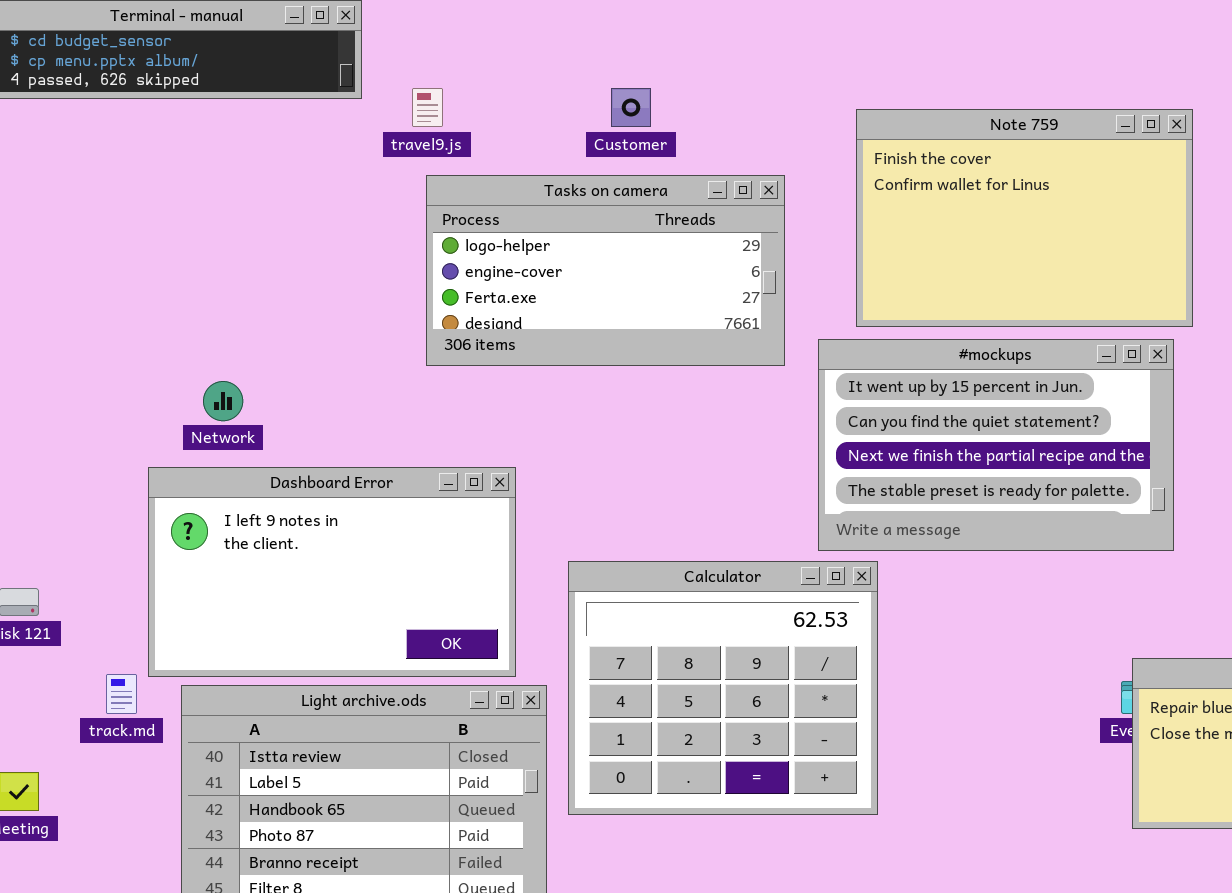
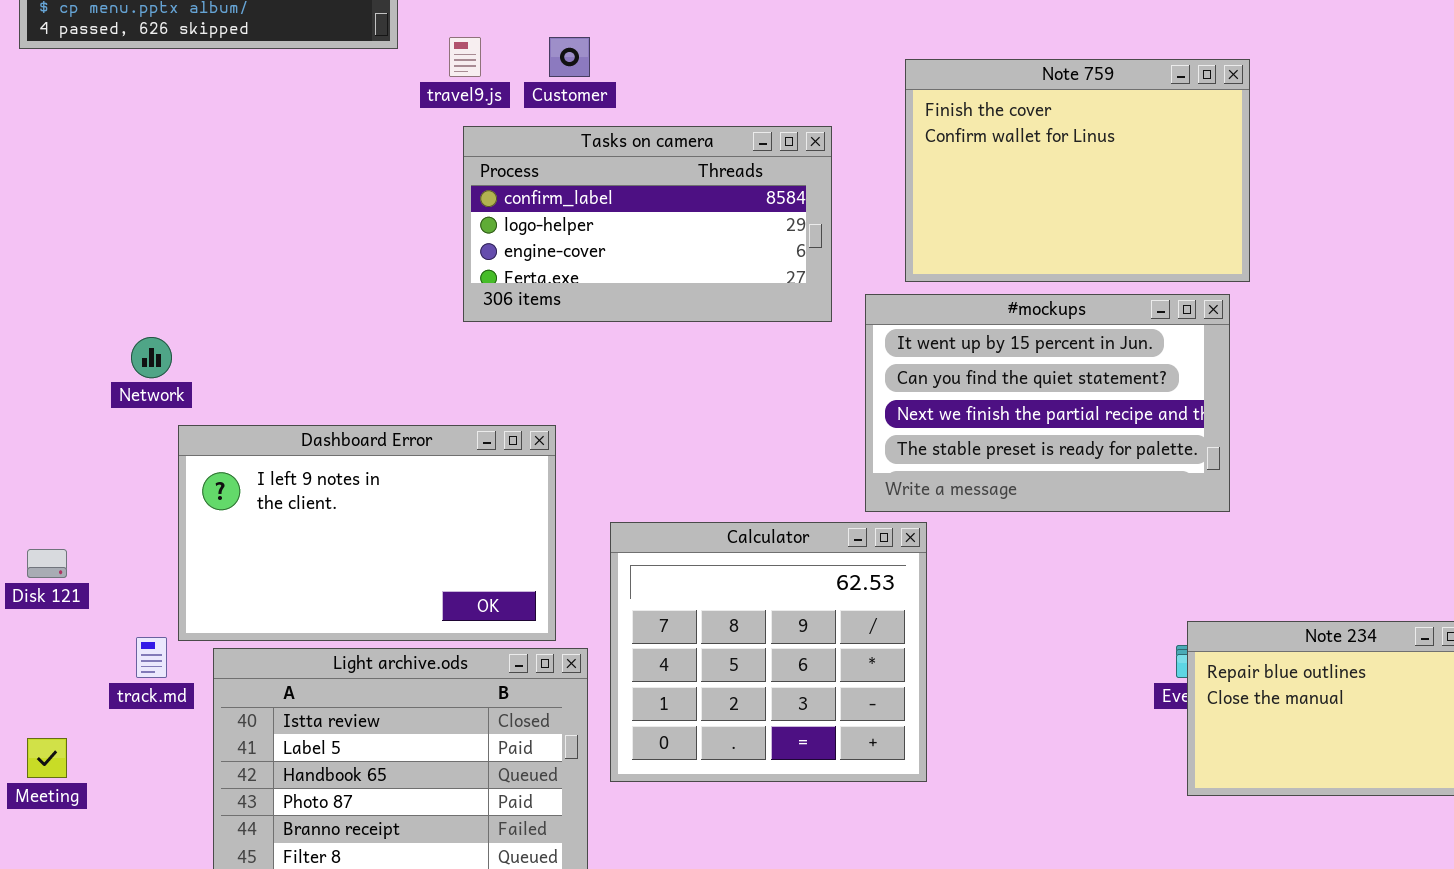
Customer: [611,88,651,127] -> [549,37,590,77], moved
Tasks on camera: [426,175,785,366] -> [463,126,832,322], scrolled up 1 row
Network: [203,381,243,421] -> [131,337,172,378], moved

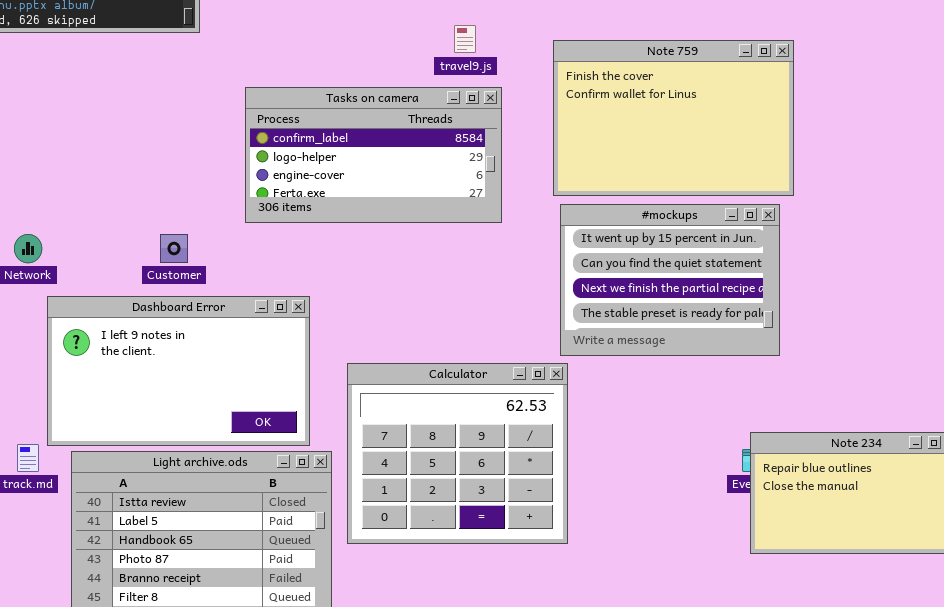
travel9.js: [449,37,481,77] -> [454,25,476,53], moved
Customer: [549,37,590,77] -> [160,234,188,263], moved
#mockups: [865,294,1230,512] -> [560,204,780,356], resized

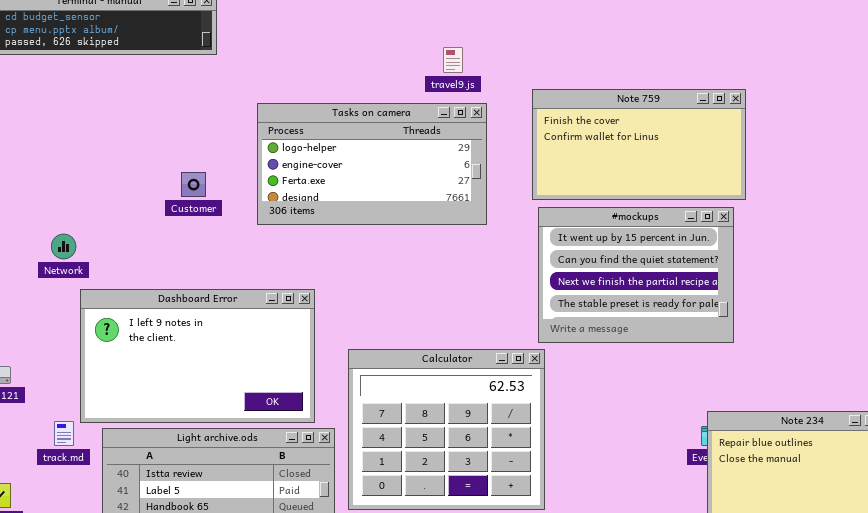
Note 759: [553,40,794,196] -> [532,89,746,200], resized
Tasks on camera: [245,87,502,223] -> [257,103,487,225], scrolled down 1 row
Customer: [160,234,188,263] -> [181,172,206,197], moved

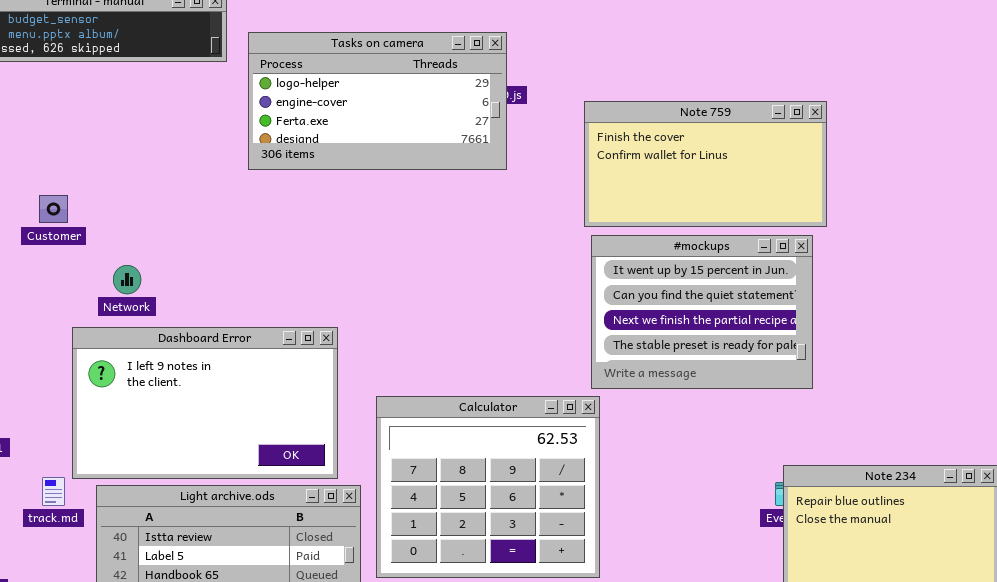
Tasks on camera: [257,103,487,225] -> [248,32,507,170], moved
Customer: [181,172,206,197] -> [39,195,68,223], moved
Network: [51,234,76,259] -> [113,265,141,294], moved

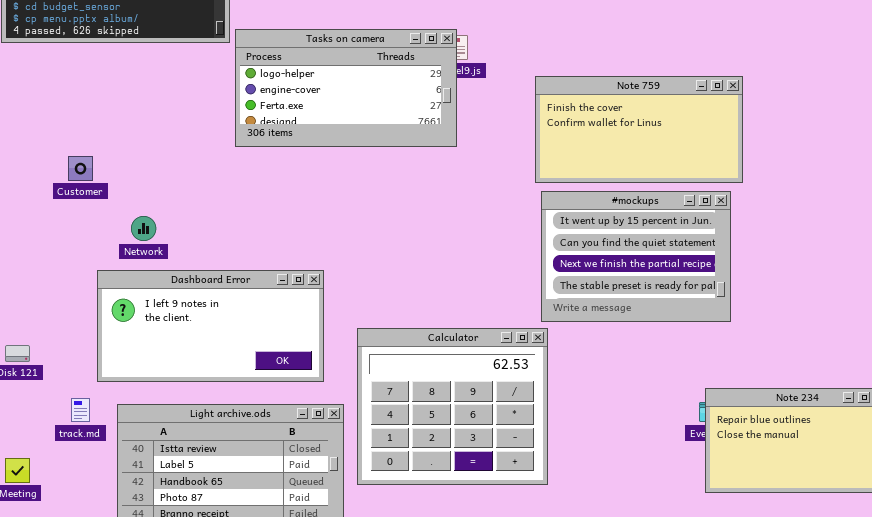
Tasks on camera: [248,32,507,170] -> [235,29,457,147], moved
Dashboard Error: [72,327,338,479] -> [97,270,324,382], resized

